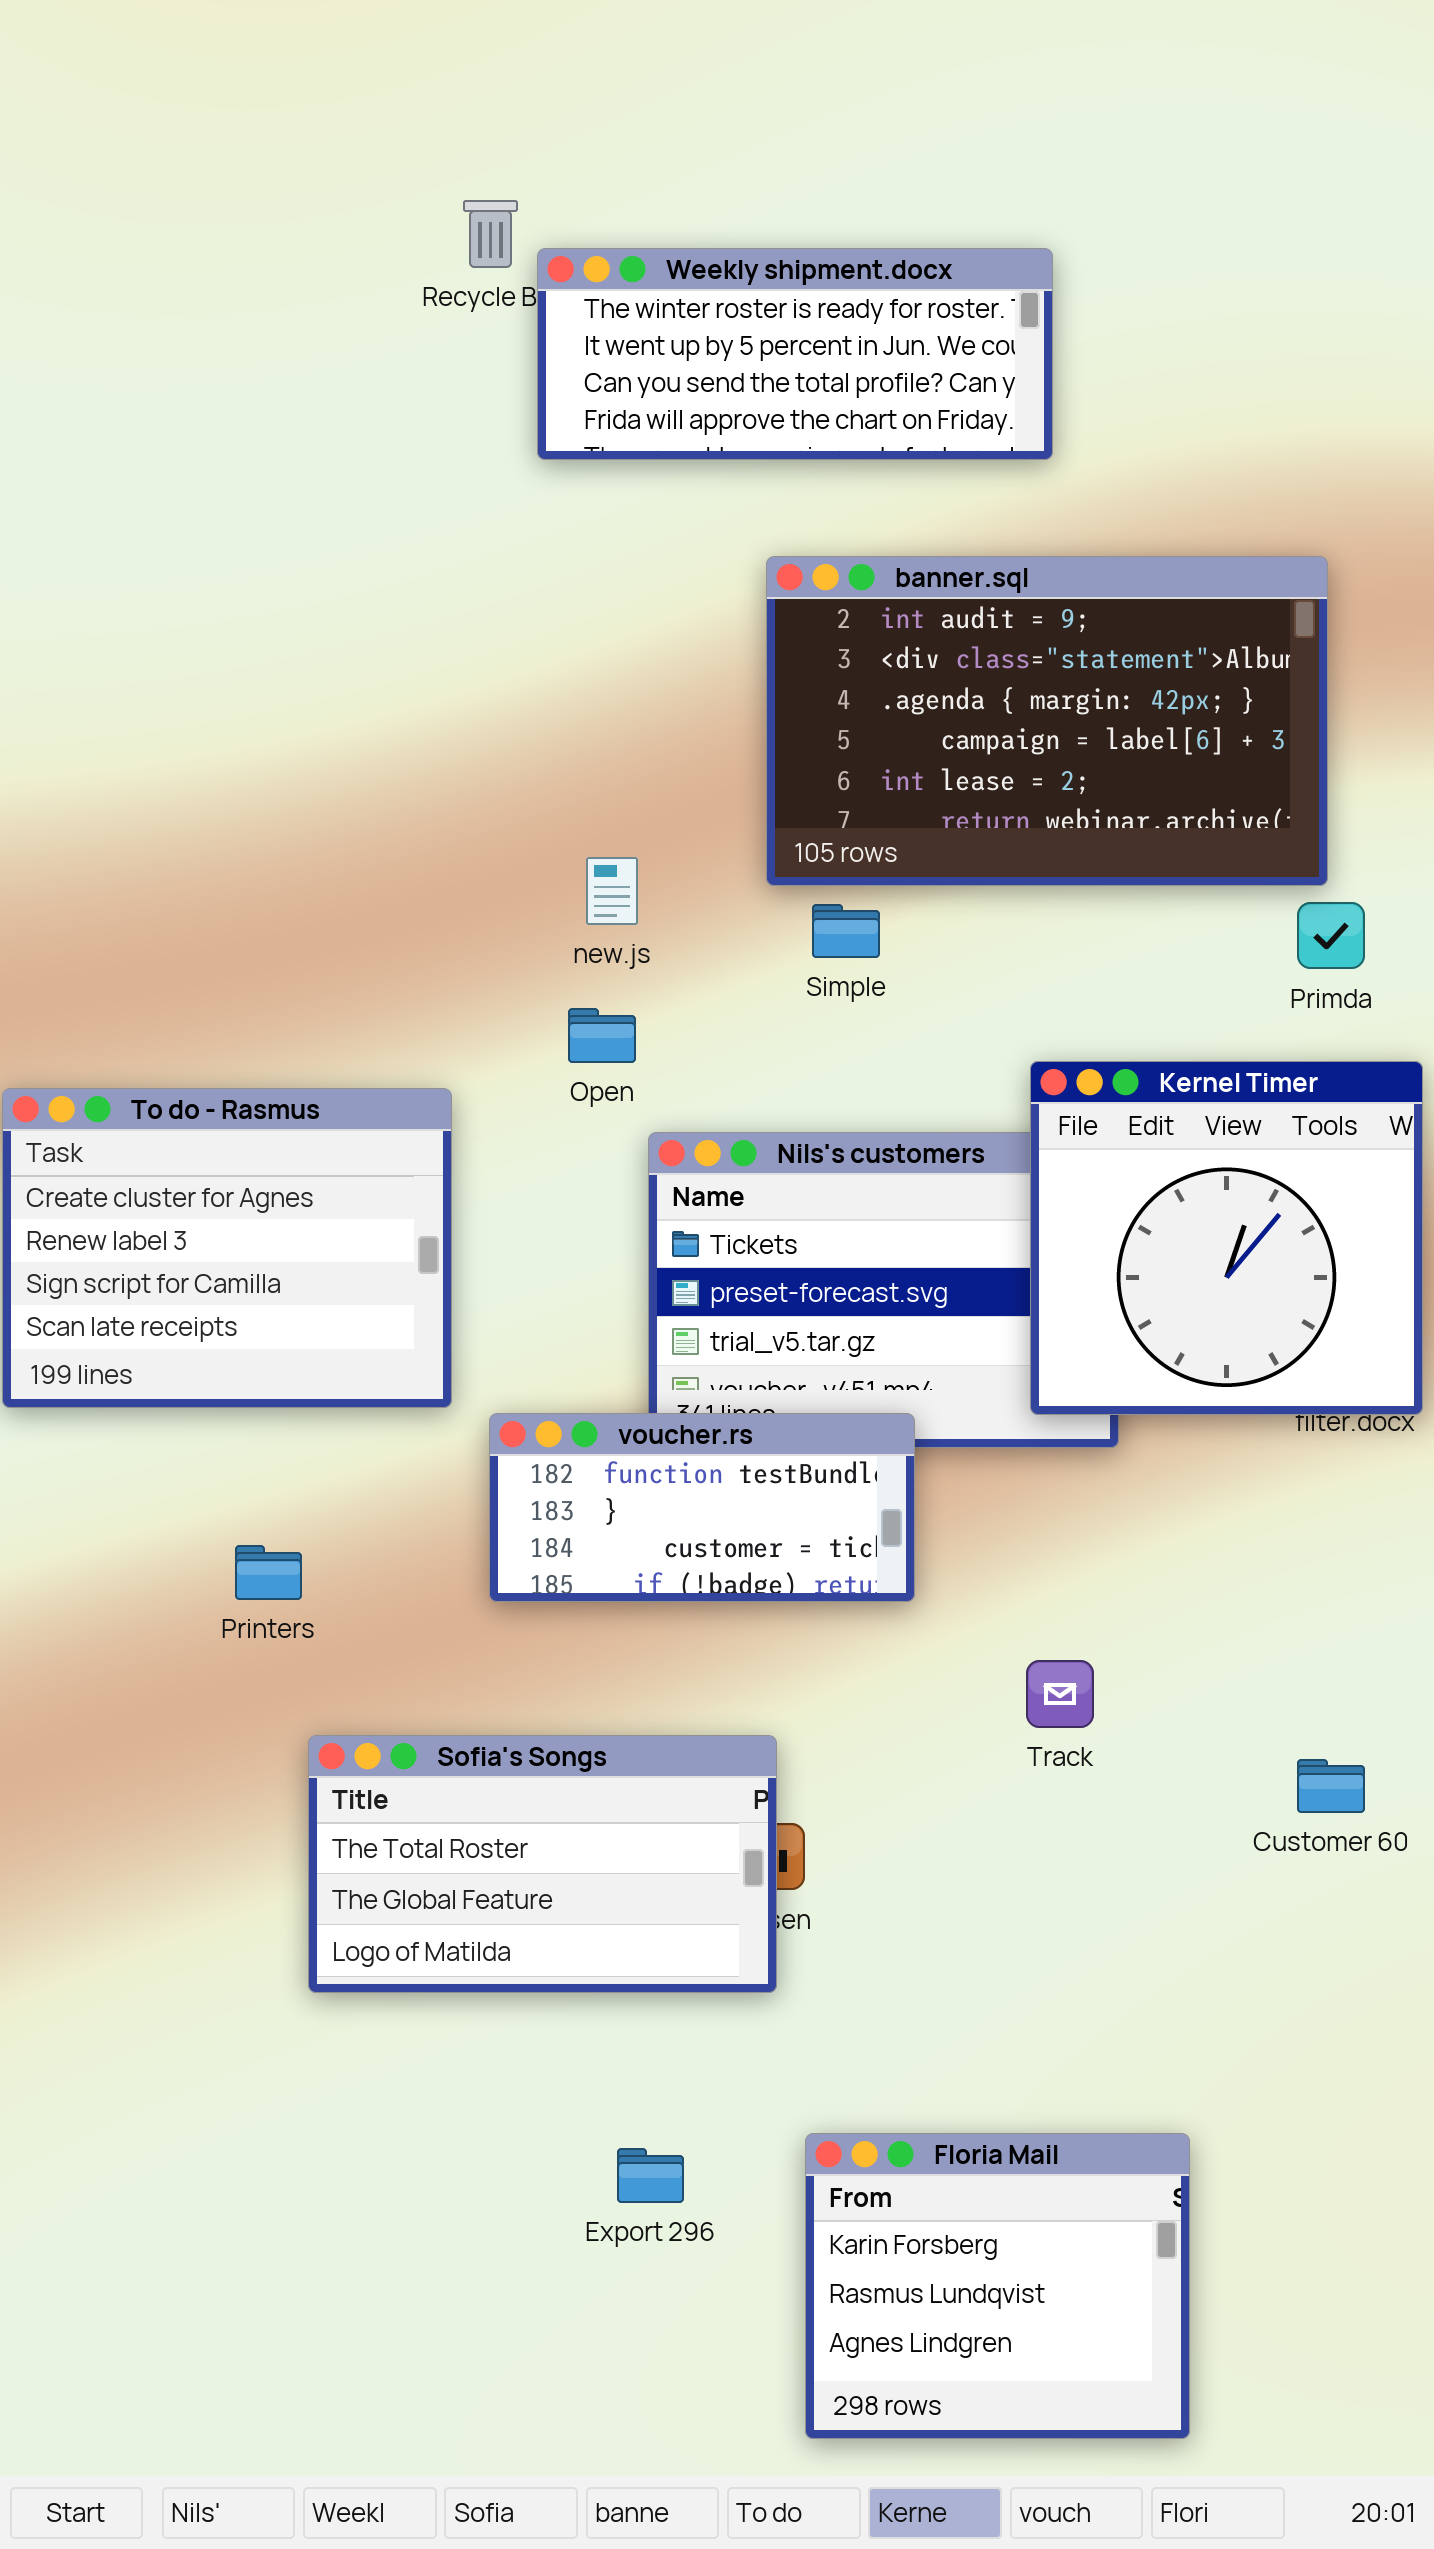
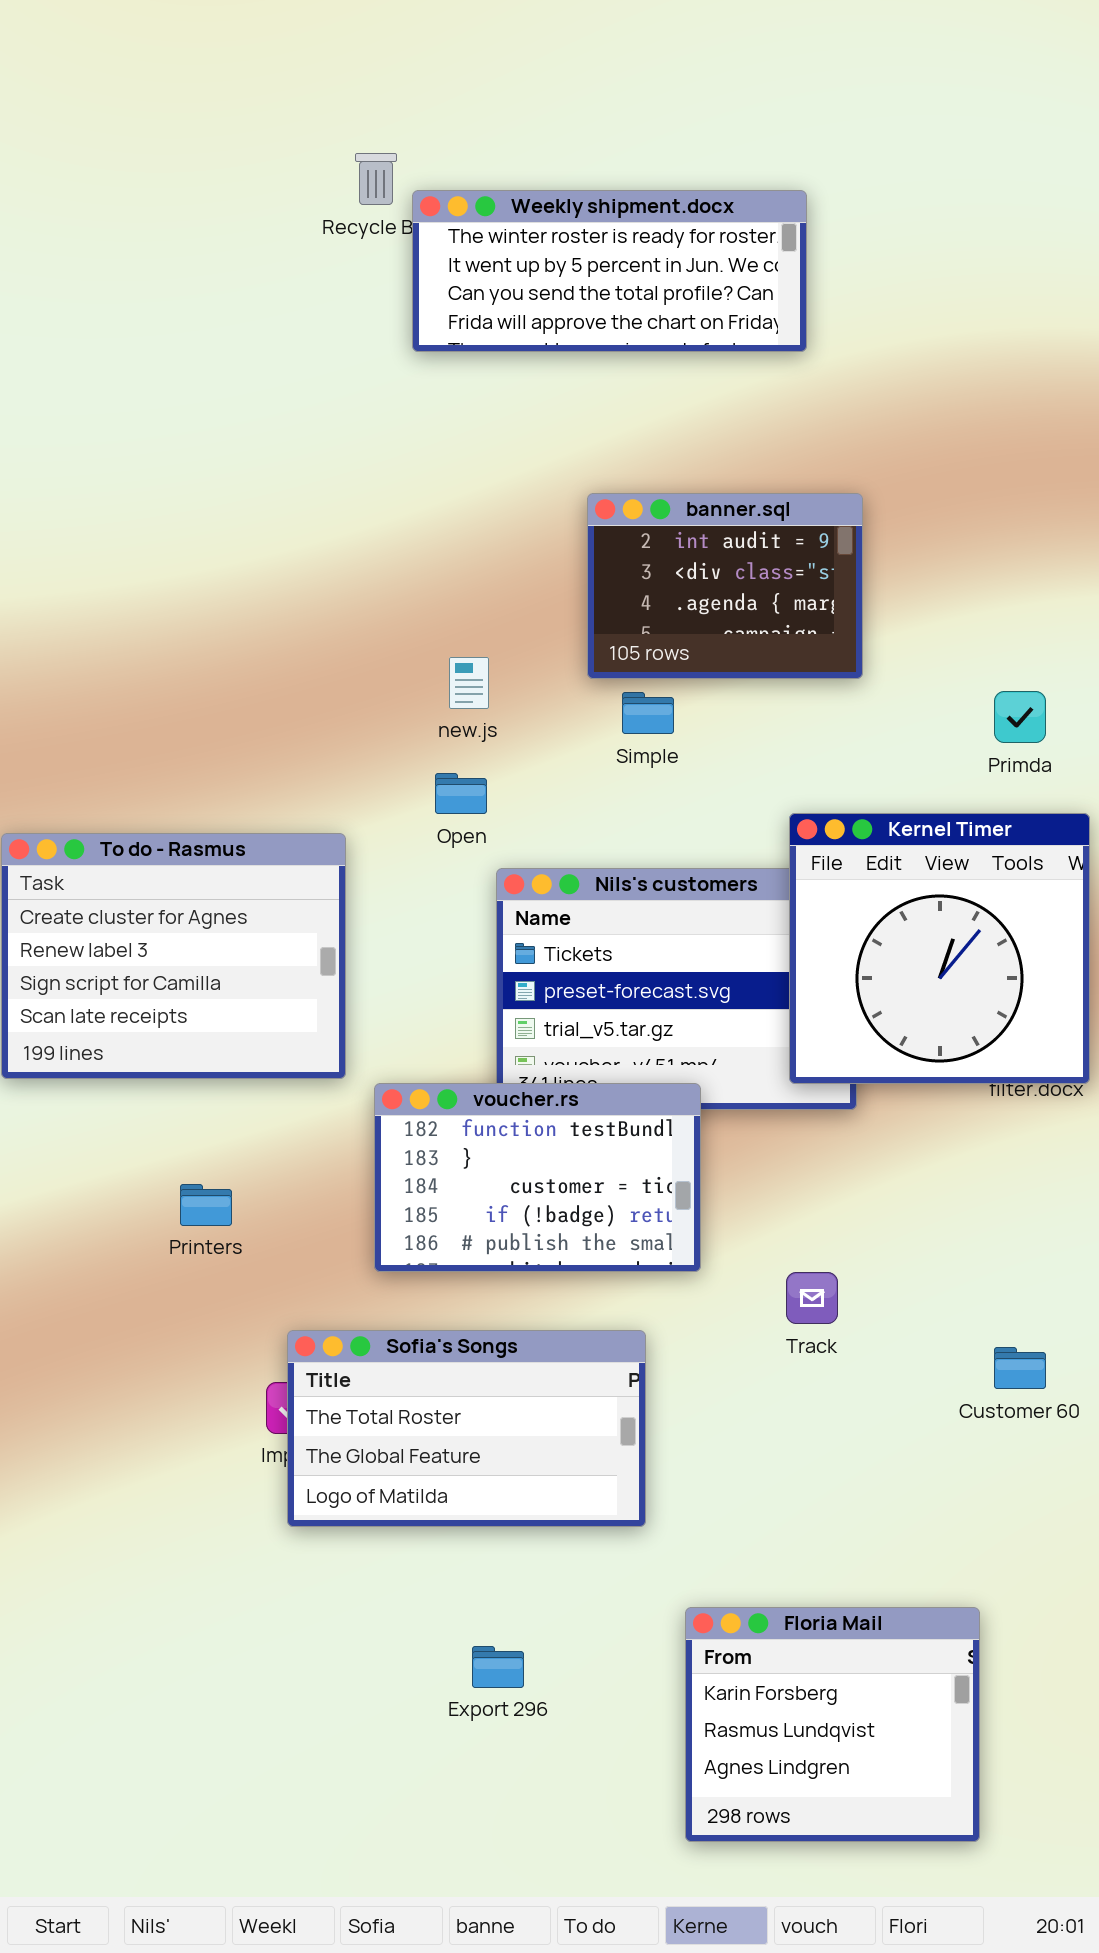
banner.sql: [766,556,1328,886] -> [587,493,863,679], resized
voucher.rs: [489,1413,915,1602] -> [374,1083,701,1272], resized
Sofia's Songs: [308,1735,777,1993] -> [287,1330,646,1527], moved
Floria Mail: [805,2133,1190,2439] -> [685,1607,980,1842], moved

